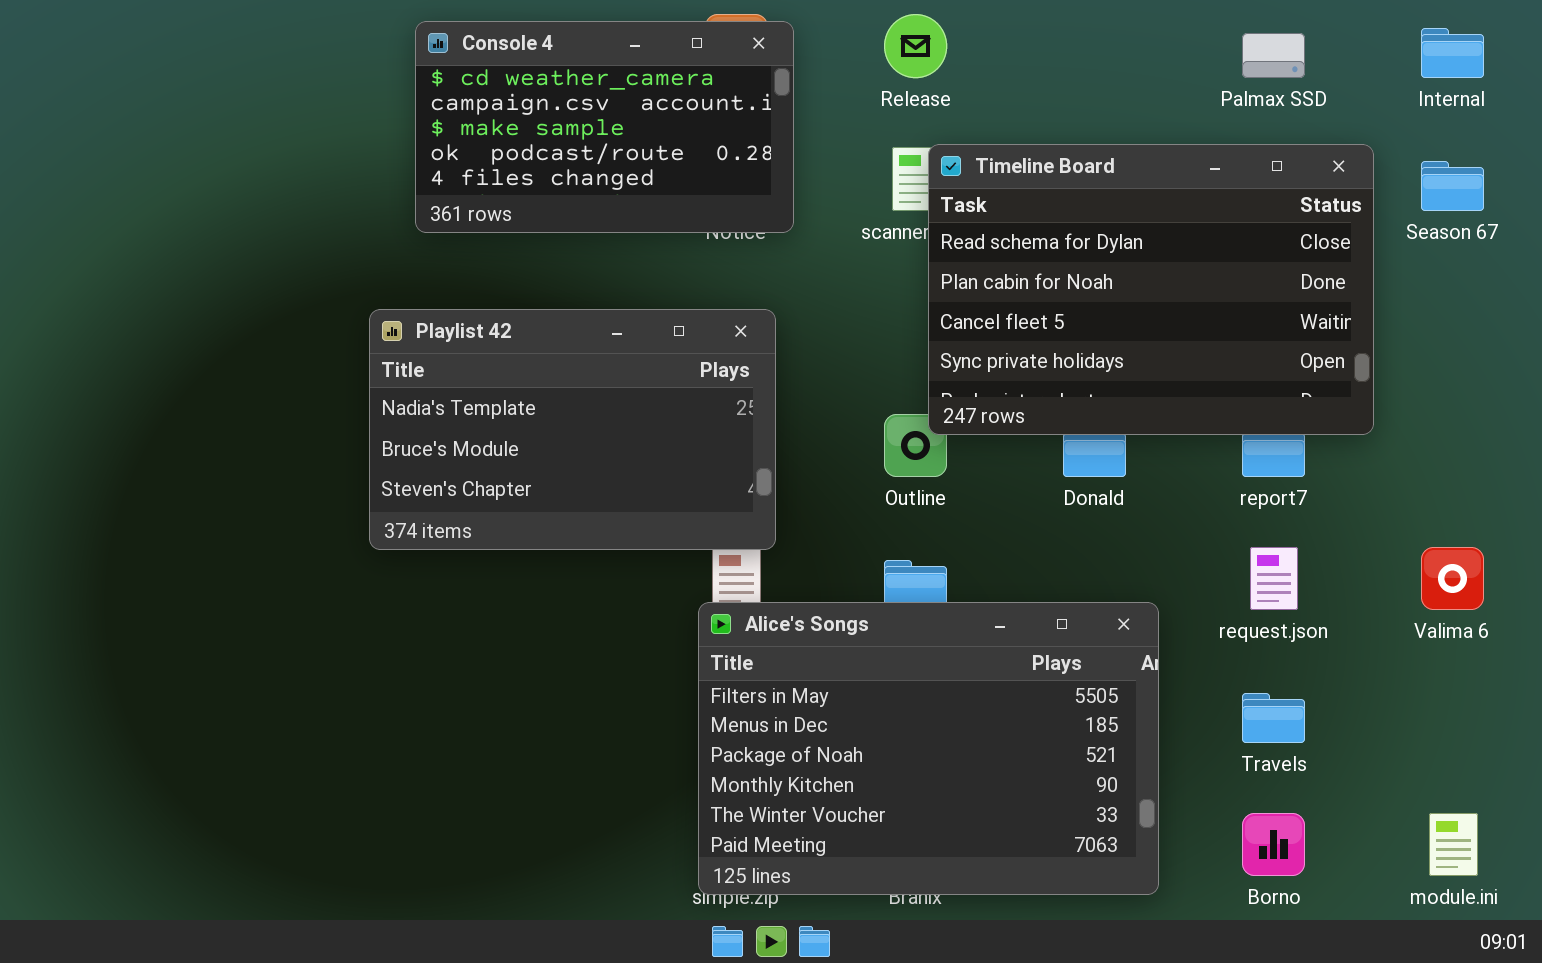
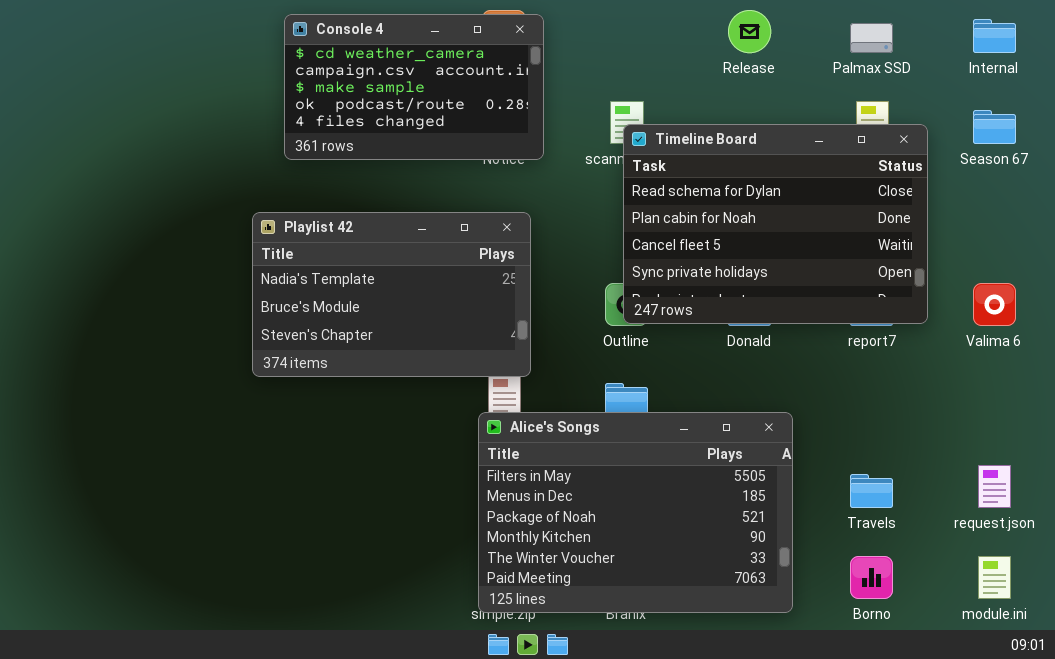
Release: [884,14,947,78] -> [728,10,771,53], moved
Timeline Board: [928,144,1374,435] -> [623,124,928,324], moved
request.json: [1250,547,1298,610] -> [978,465,1011,508], moved
Valima 6: [1421,547,1484,610] -> [973,283,1016,326], moved

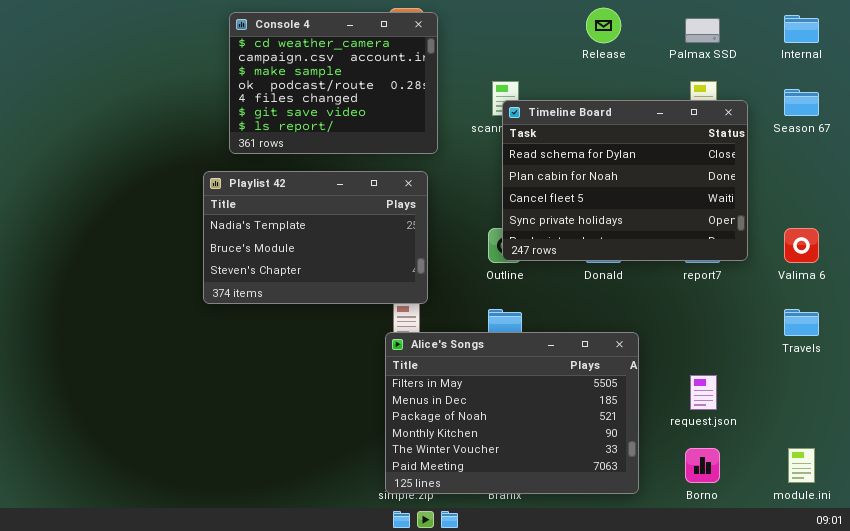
Console 4: [284,14,544,160] -> [229,12,438,154], resized
request.json: [978,465,1011,508] -> [690,375,717,410], moved
Travels: [850,474,893,508] -> [784,309,819,336], moved

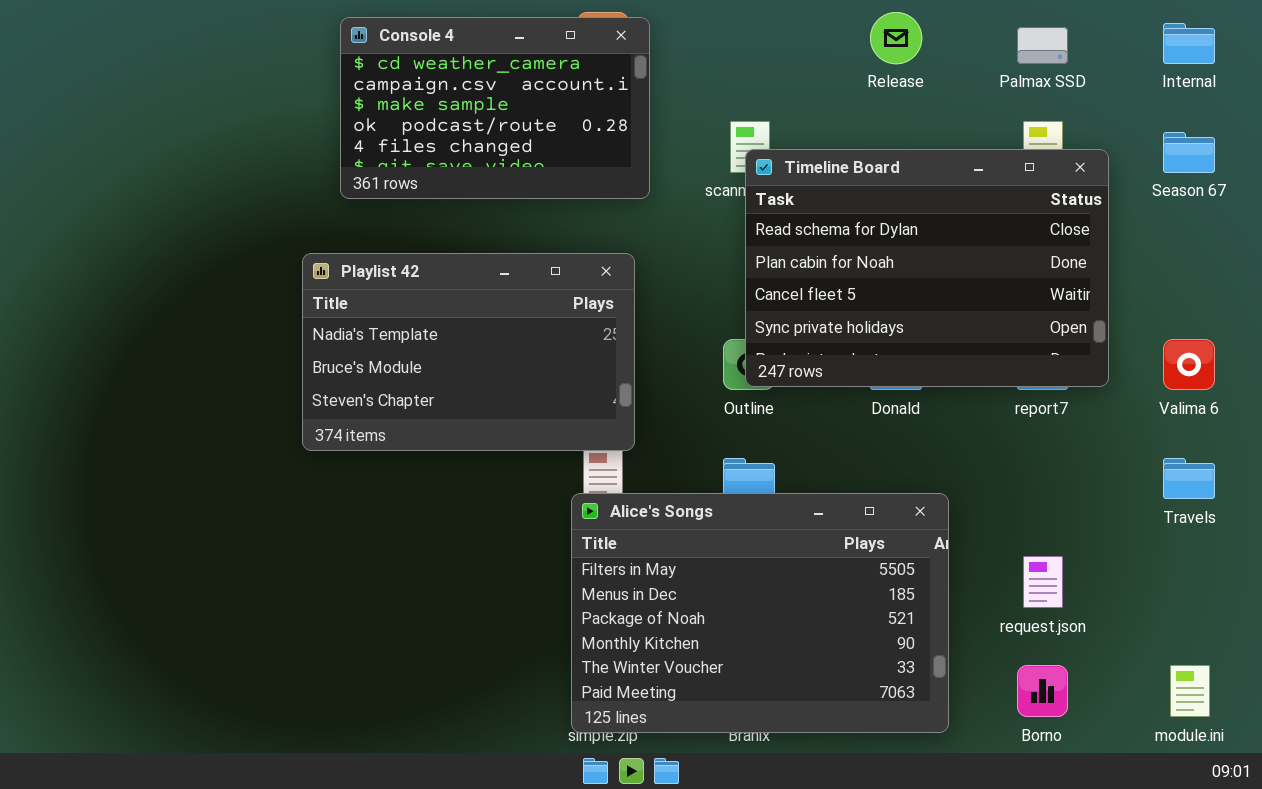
Console 4: [229,12,438,154] -> [340,17,650,199], resized

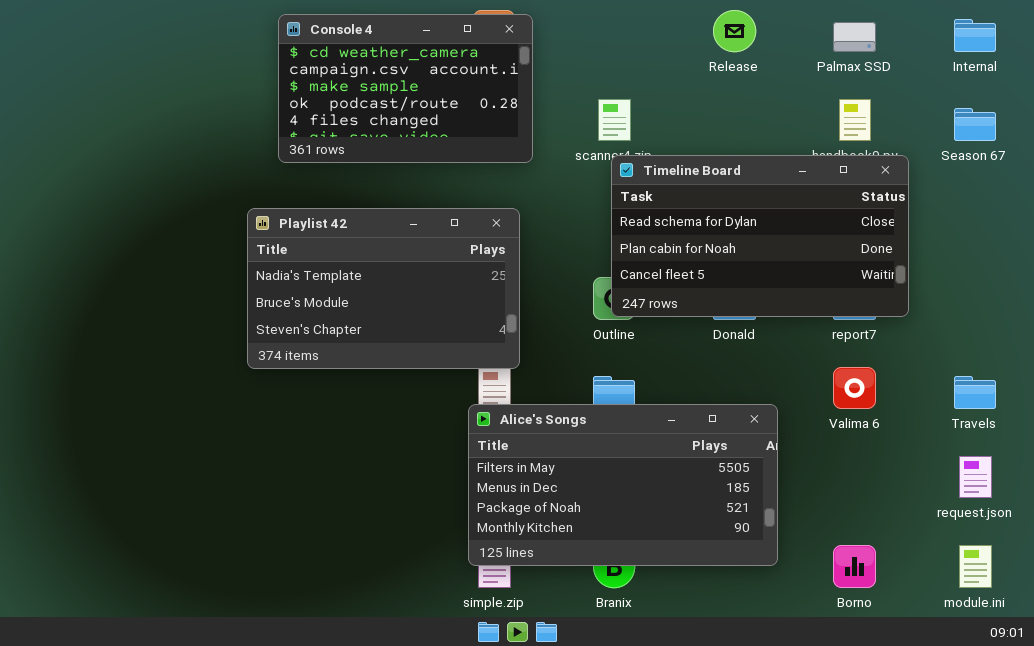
Timeline Board: [745,149,1109,387] -> [611,155,909,317], resized
Valima 6: [1163,339,1215,390] -> [833,367,876,409], moved
Alice's Songs: [571,493,949,733] -> [468,404,778,566], resized
request.json: [1023,556,1063,608] -> [959,456,992,498], moved

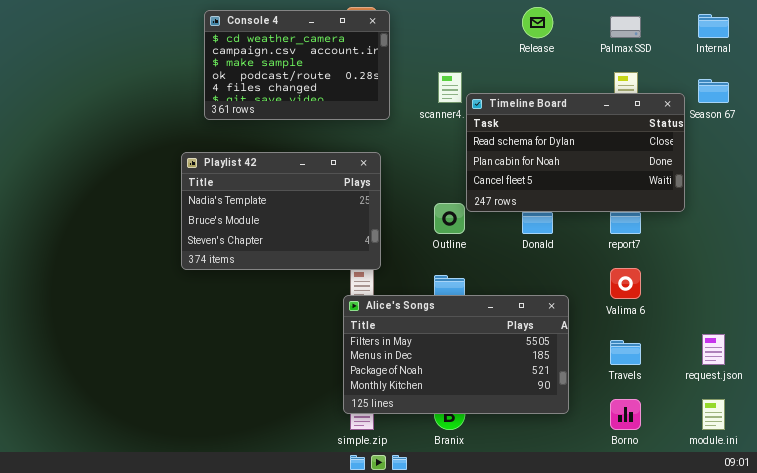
Timeline Board: [611,155,909,317] -> [466,93,685,212], moved
Travels: [954,376,996,409] -> [610,340,641,365], moved

